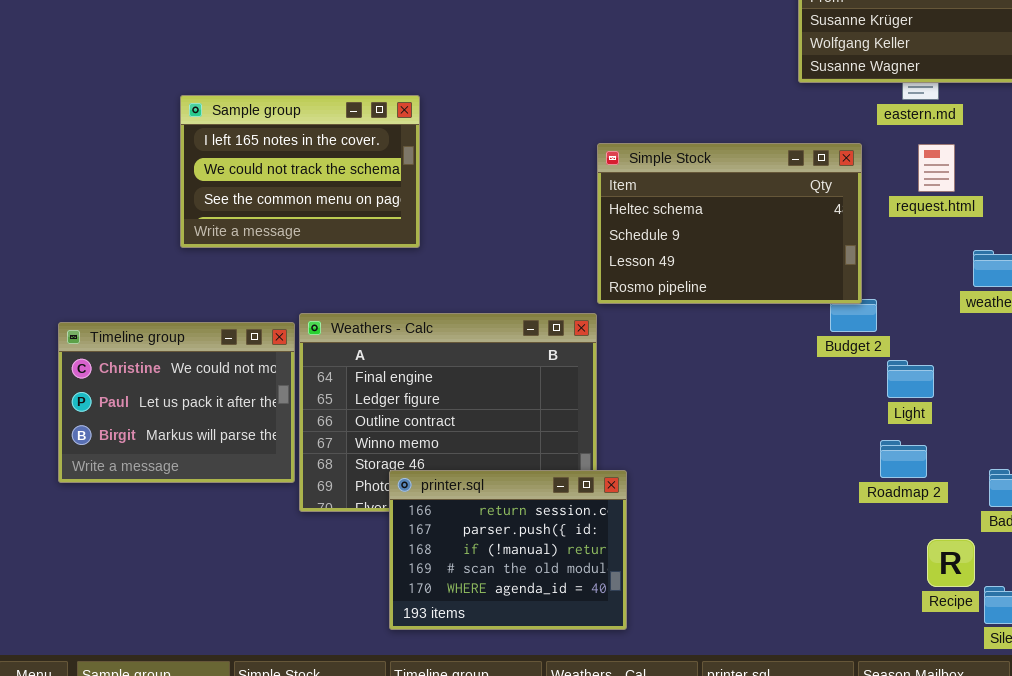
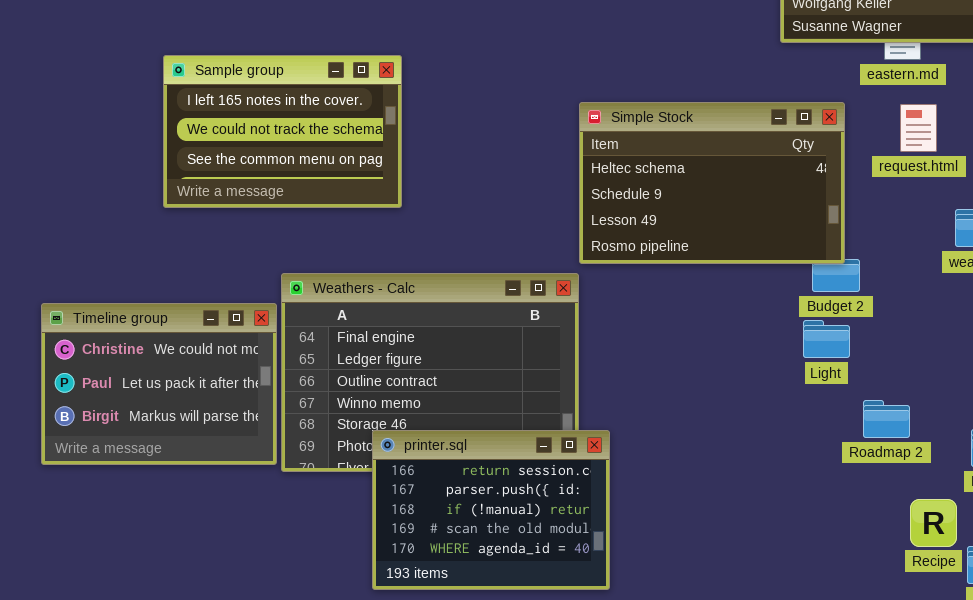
Timeline group: [58,322,295,483] -> [41,303,277,465], moved
Light: [887,360,934,398] -> [803,320,850,358], moved

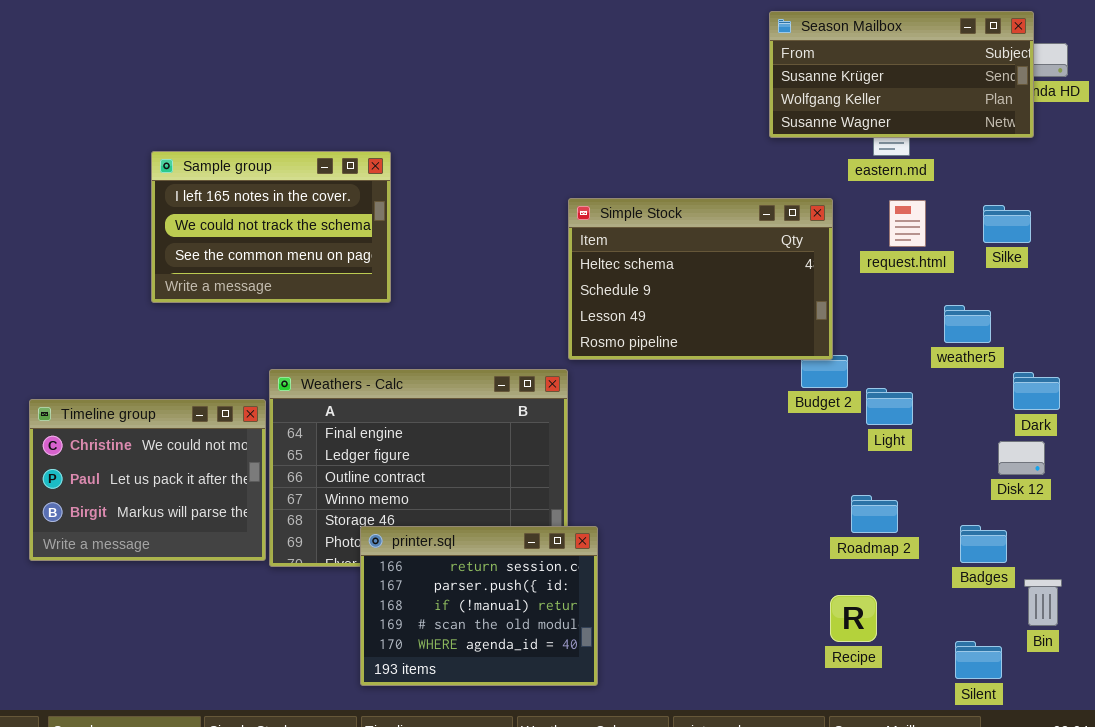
Light: [803,320,850,358] -> [866,388,913,425], moved
Recipe: [910,499,957,547] -> [830,595,877,642], moved

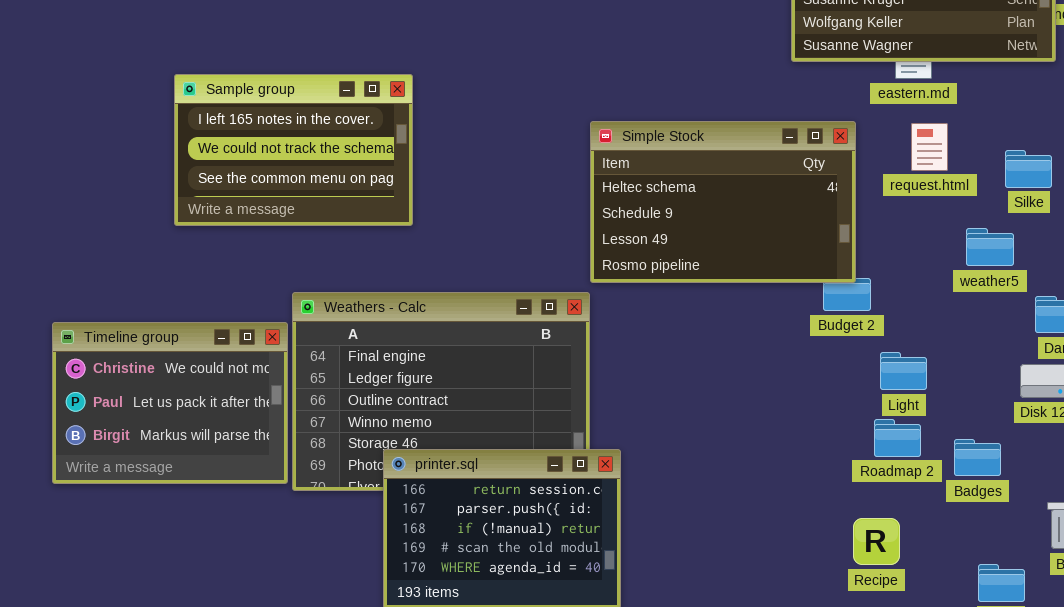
Silke: [983,205,1031,243] -> [1005,150,1052,188], moved
Light: [866,388,913,425] -> [880,352,927,390], moved
Badges: [960,525,1007,563] -> [954,439,1001,476], moved

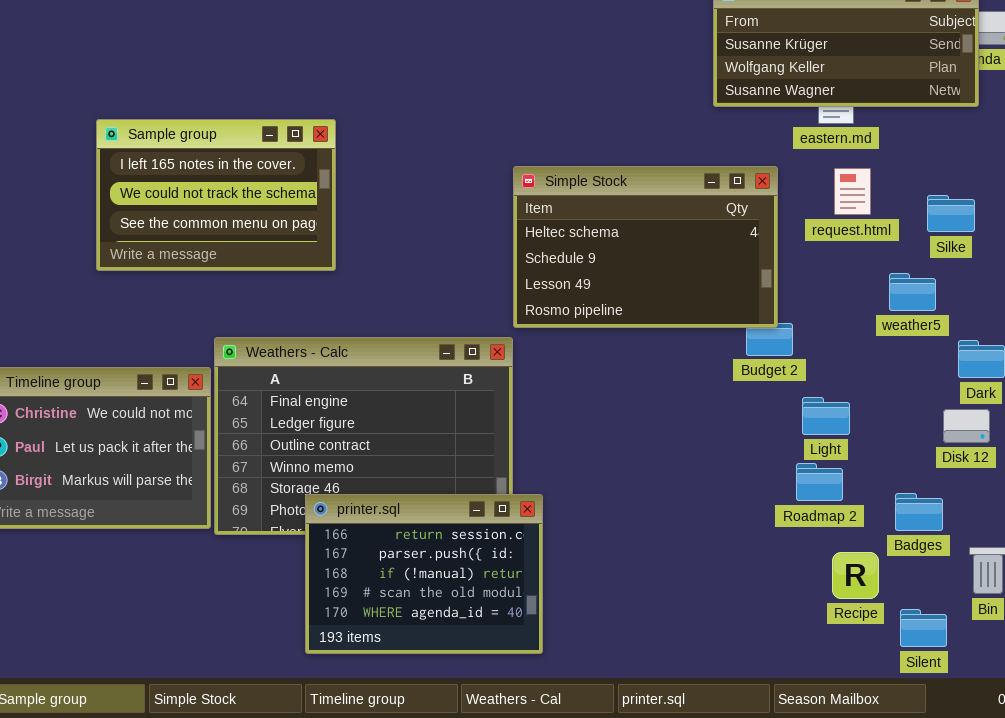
Badges: [954,439,1001,476] -> [895,493,943,531], moved
Recipe: [853,518,900,565] -> [832,552,879,599], moved

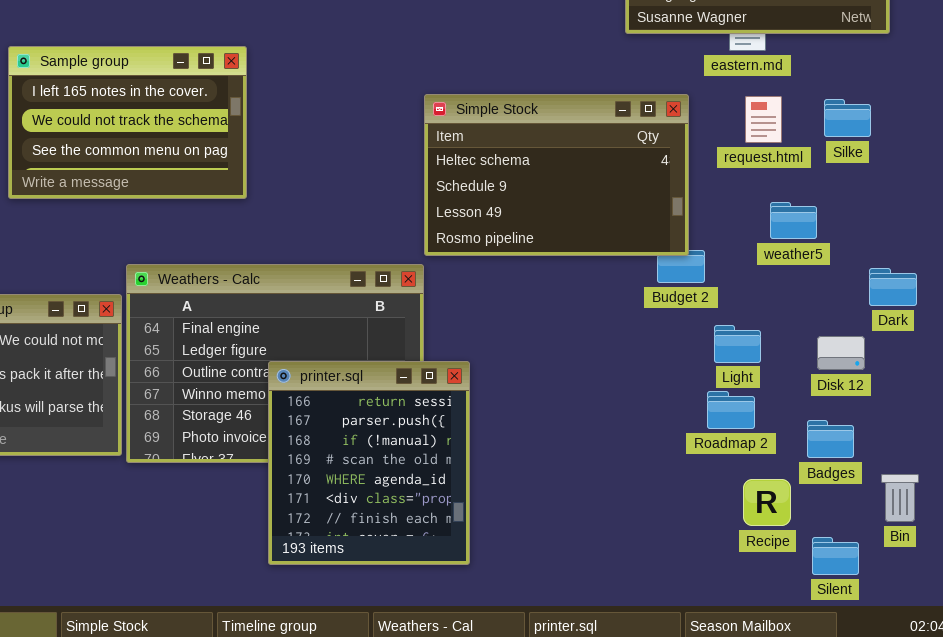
Silke: [927,195,975,232] -> [824,99,871,137], moved
weather5: [889,273,936,311] -> [770,202,817,239], moved
Disk 12: [943,409,990,443] -> [817,336,865,370], moved
printer.sql: [305,494,543,654] -> [268,361,470,565], moved, resized

